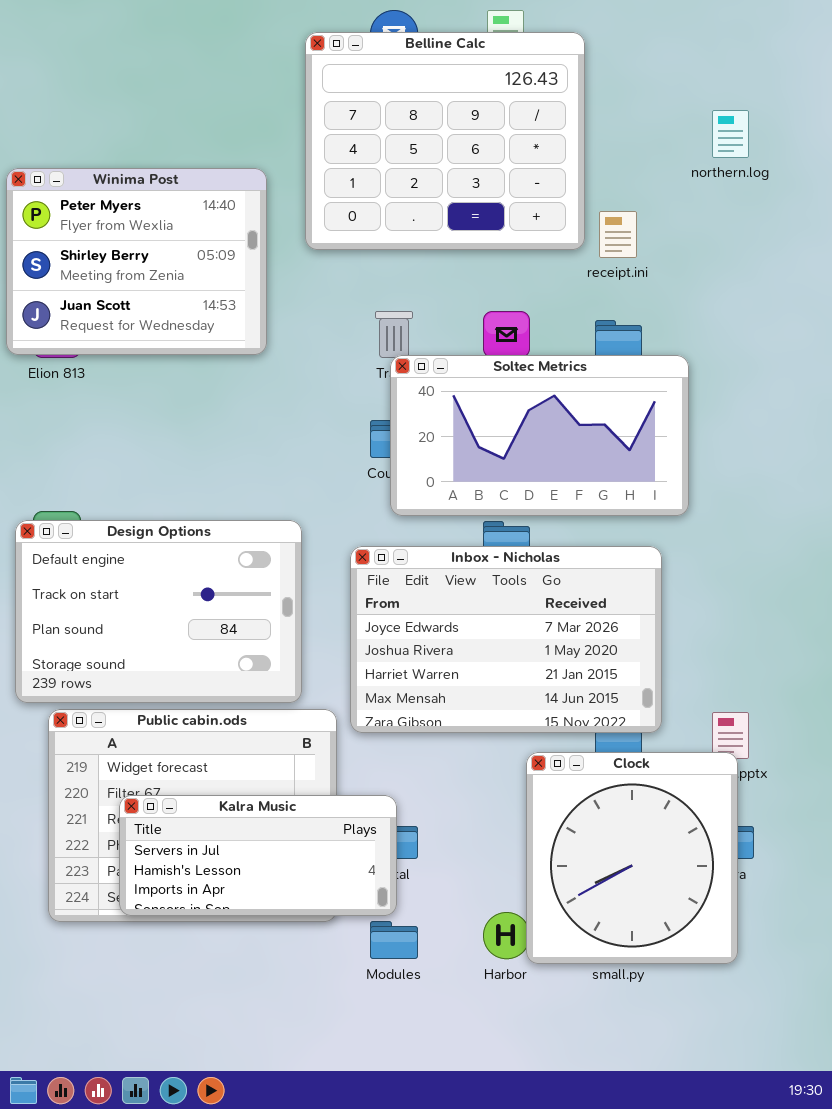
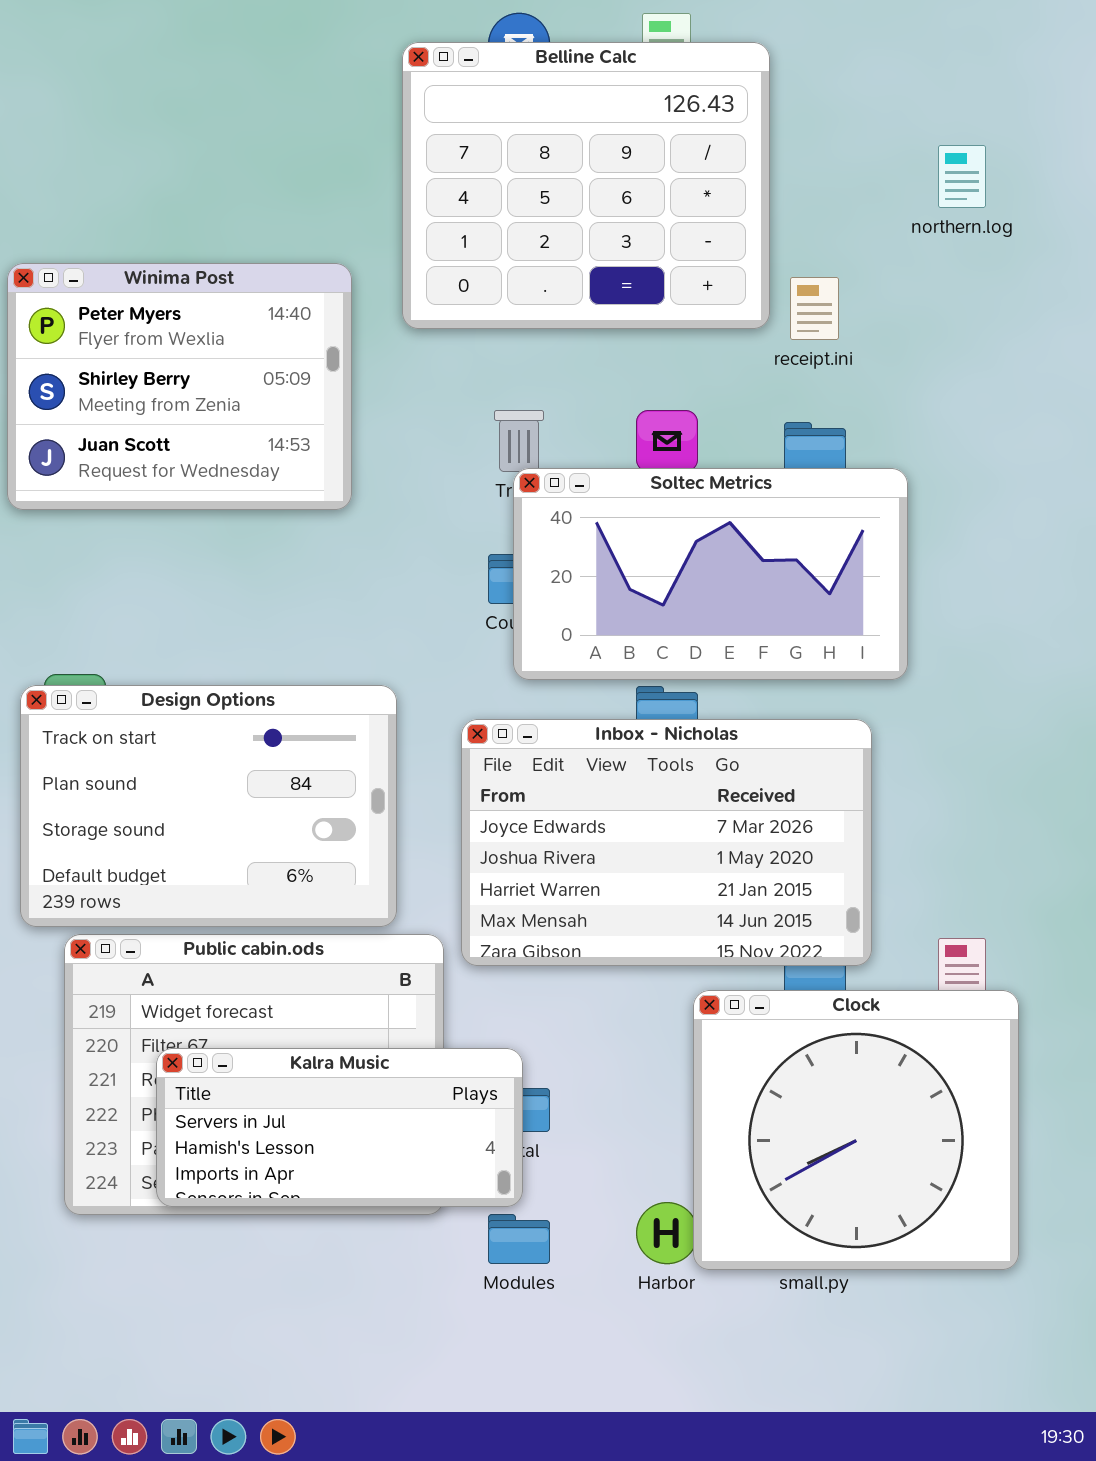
Winima Post: [6,168,267,355] -> [7,263,352,510], moved
Design Options: [15,520,302,703] -> [20,685,397,927], scrolled down 1 row
Clock: [526,752,738,964] -> [693,990,1019,1270], resized

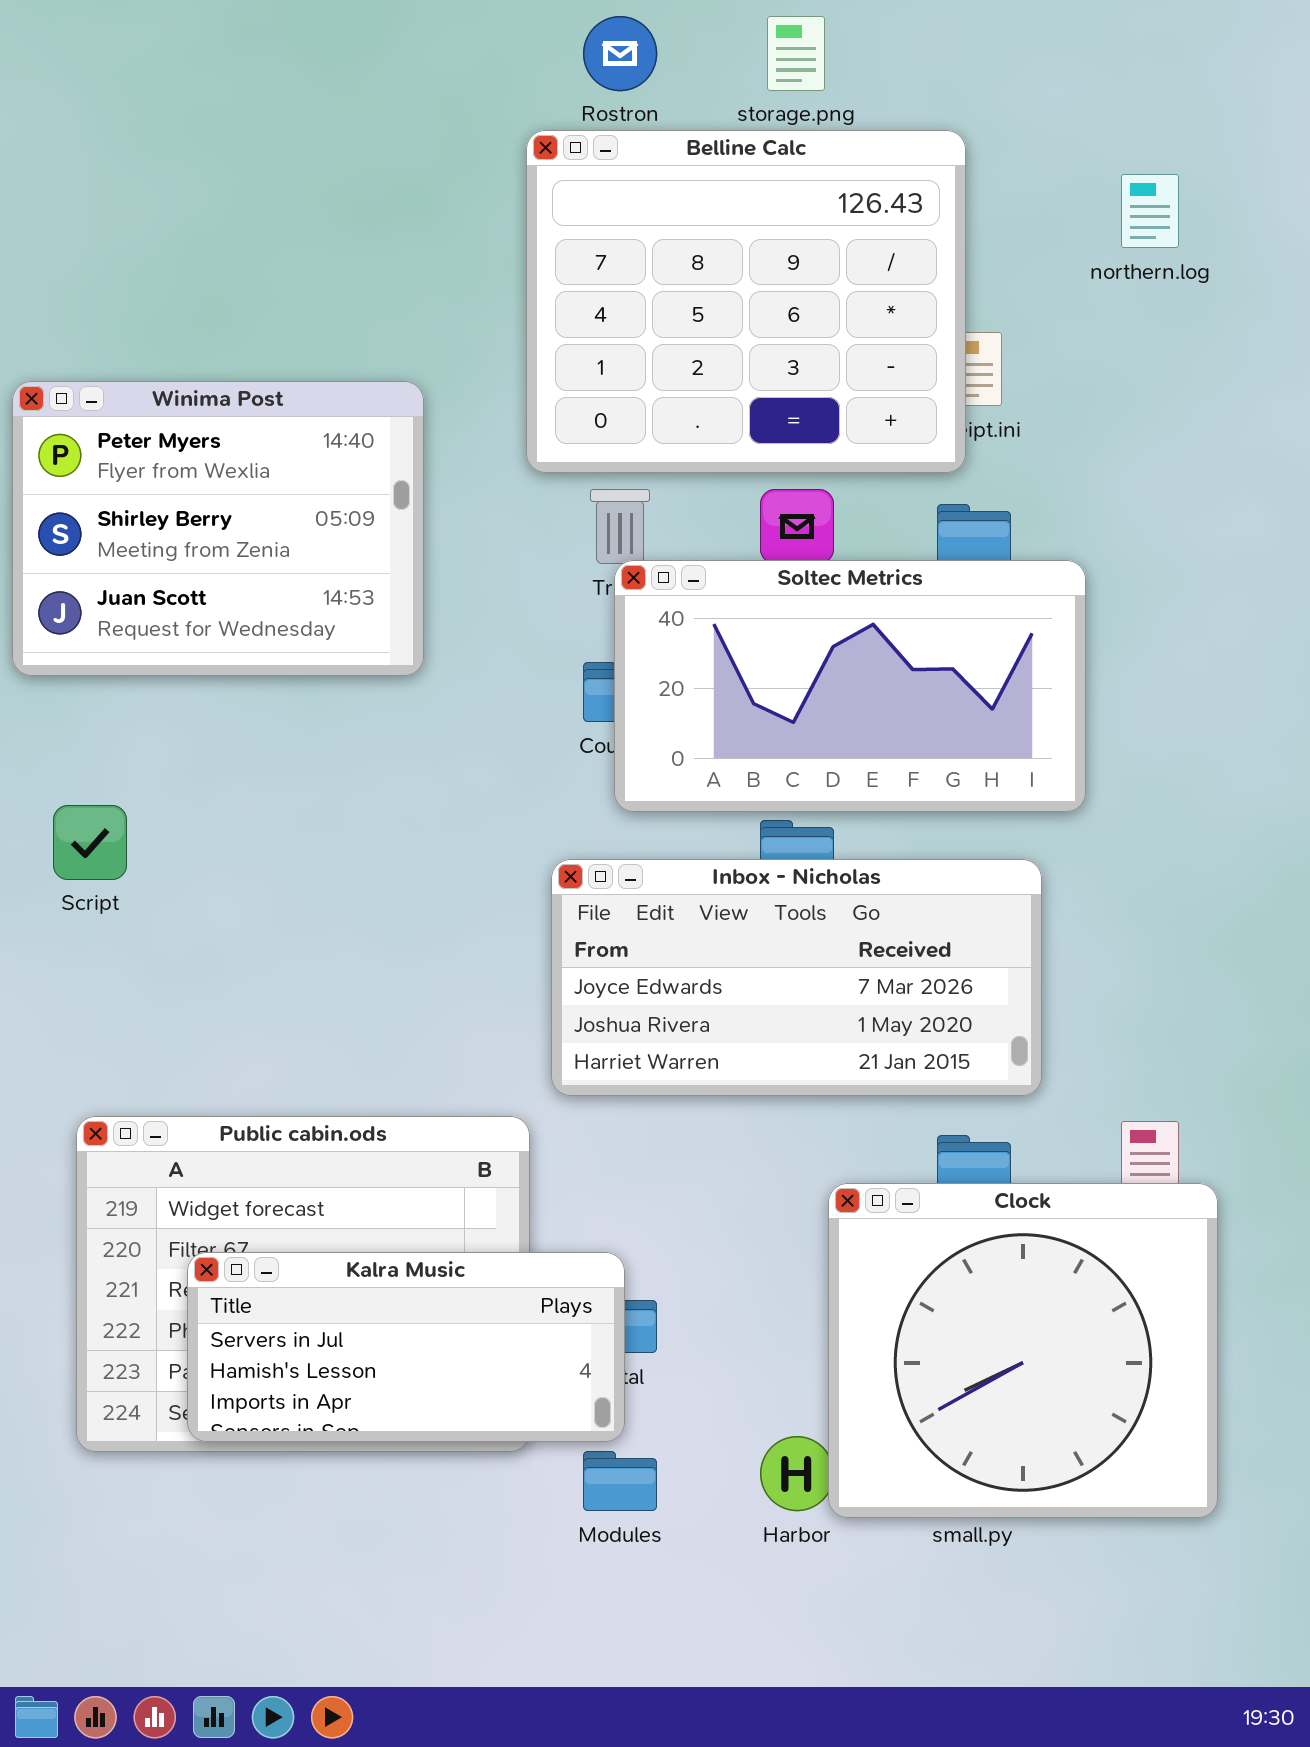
Belline Calc: [402,42,770,329] -> [526,130,966,473], moved
Winima Post: [7,263,352,510] -> [12,381,424,676], moved
Design Options: [20,685,397,927] -> none, closed
Inbox - Nicholas: [461,719,872,966] -> [551,859,1042,1096], resized

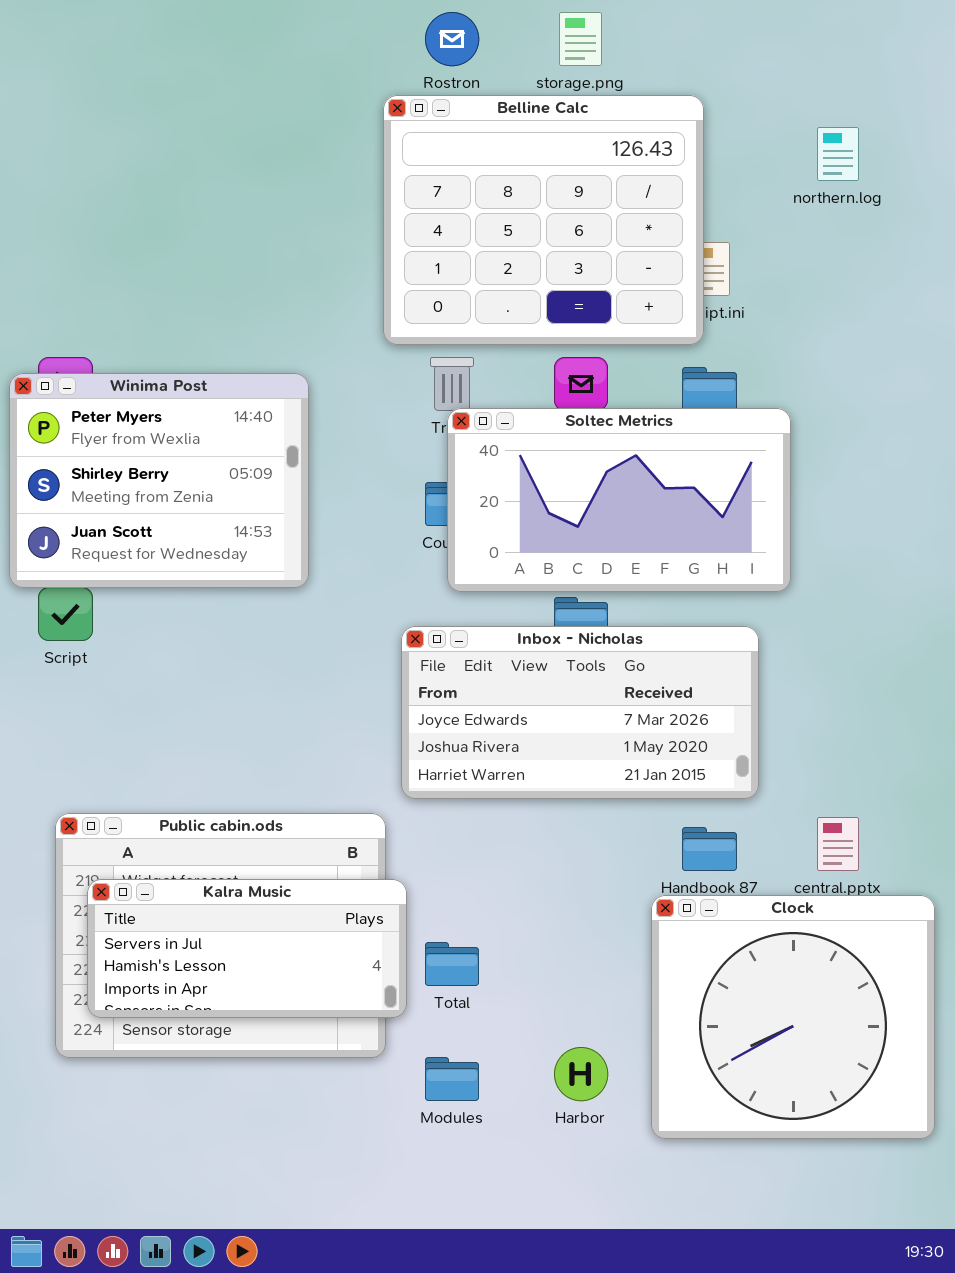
Winima Post: [12,381,424,676] -> [9,373,309,588], moved
Clock: [828,1183,1218,1518] -> [651,895,935,1139], moved
Kalra Music: [187,1252,625,1442] -> [87,879,407,1018], moved

